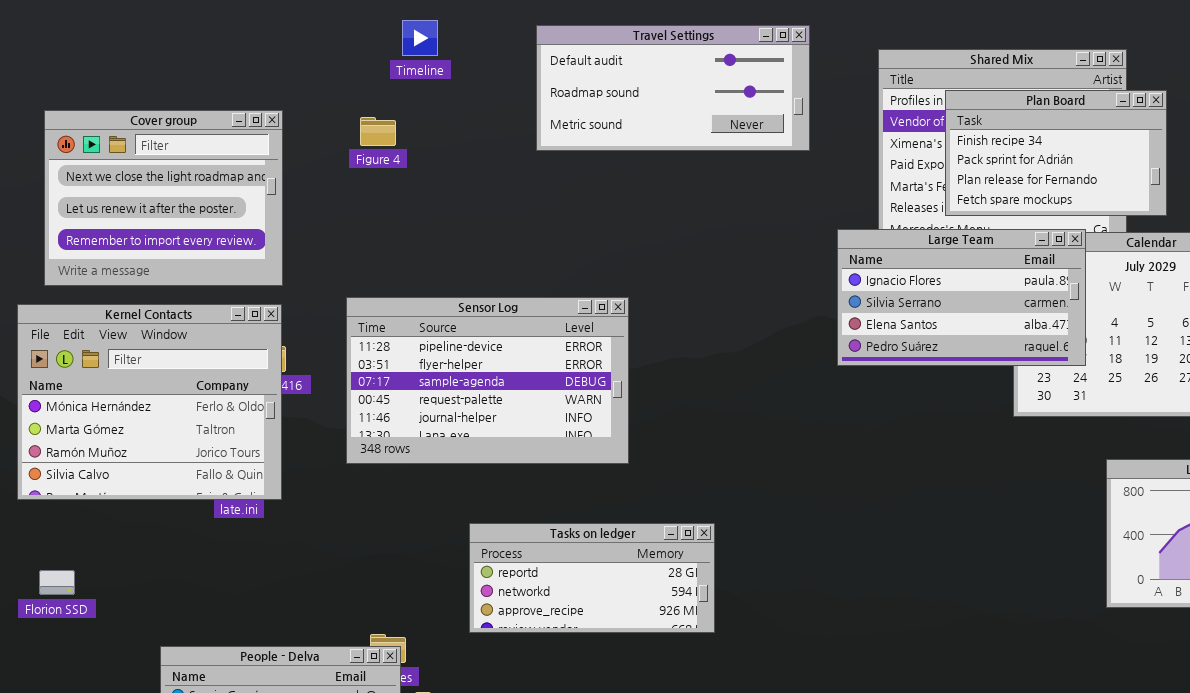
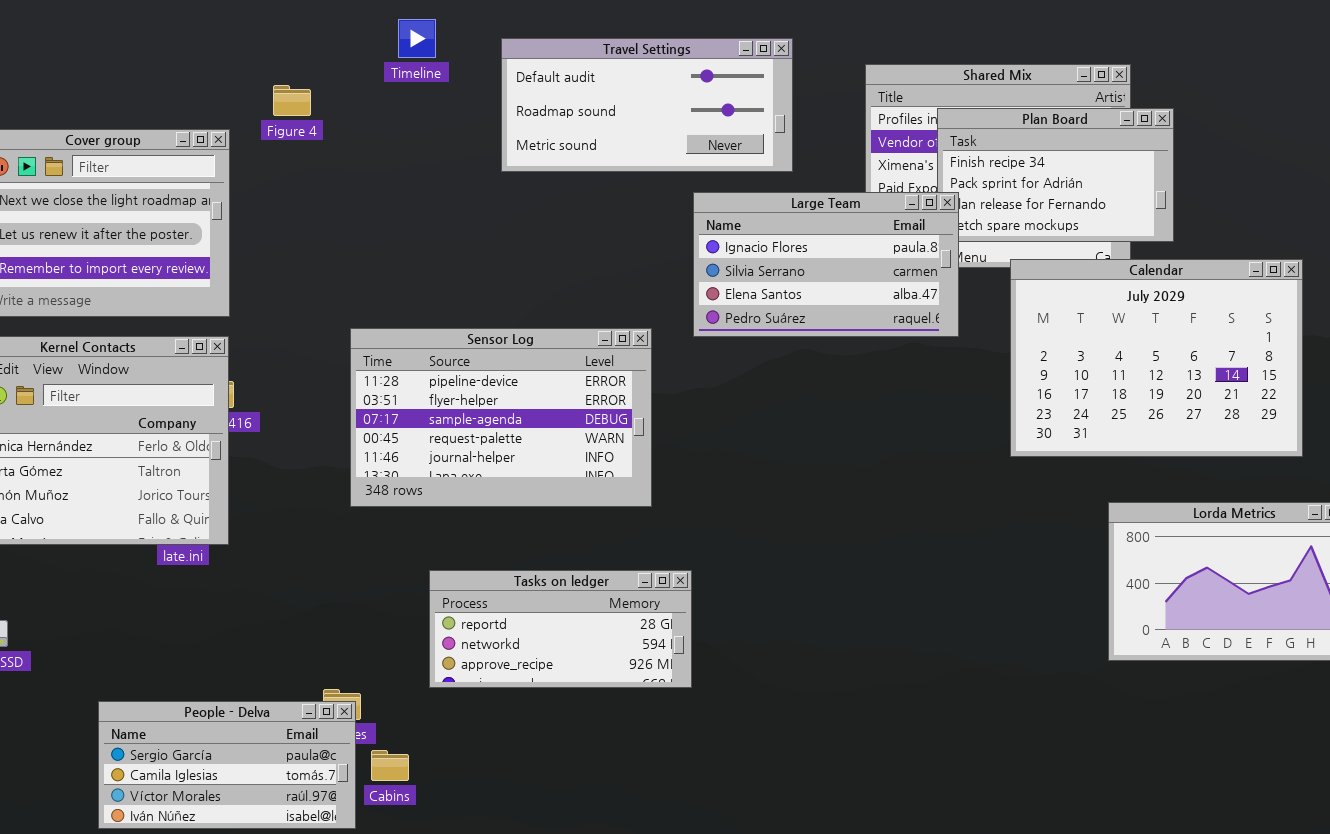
Timeline: [402,20,438,56] -> [398,19,436,58], moved
Figure 4: [360,117,396,146] -> [273,85,311,116], moved
Large Team: [837,229,1086,366] -> [693,192,959,337], moved
Sensor Log: [346,297,629,464] -> [350,328,652,507], moved

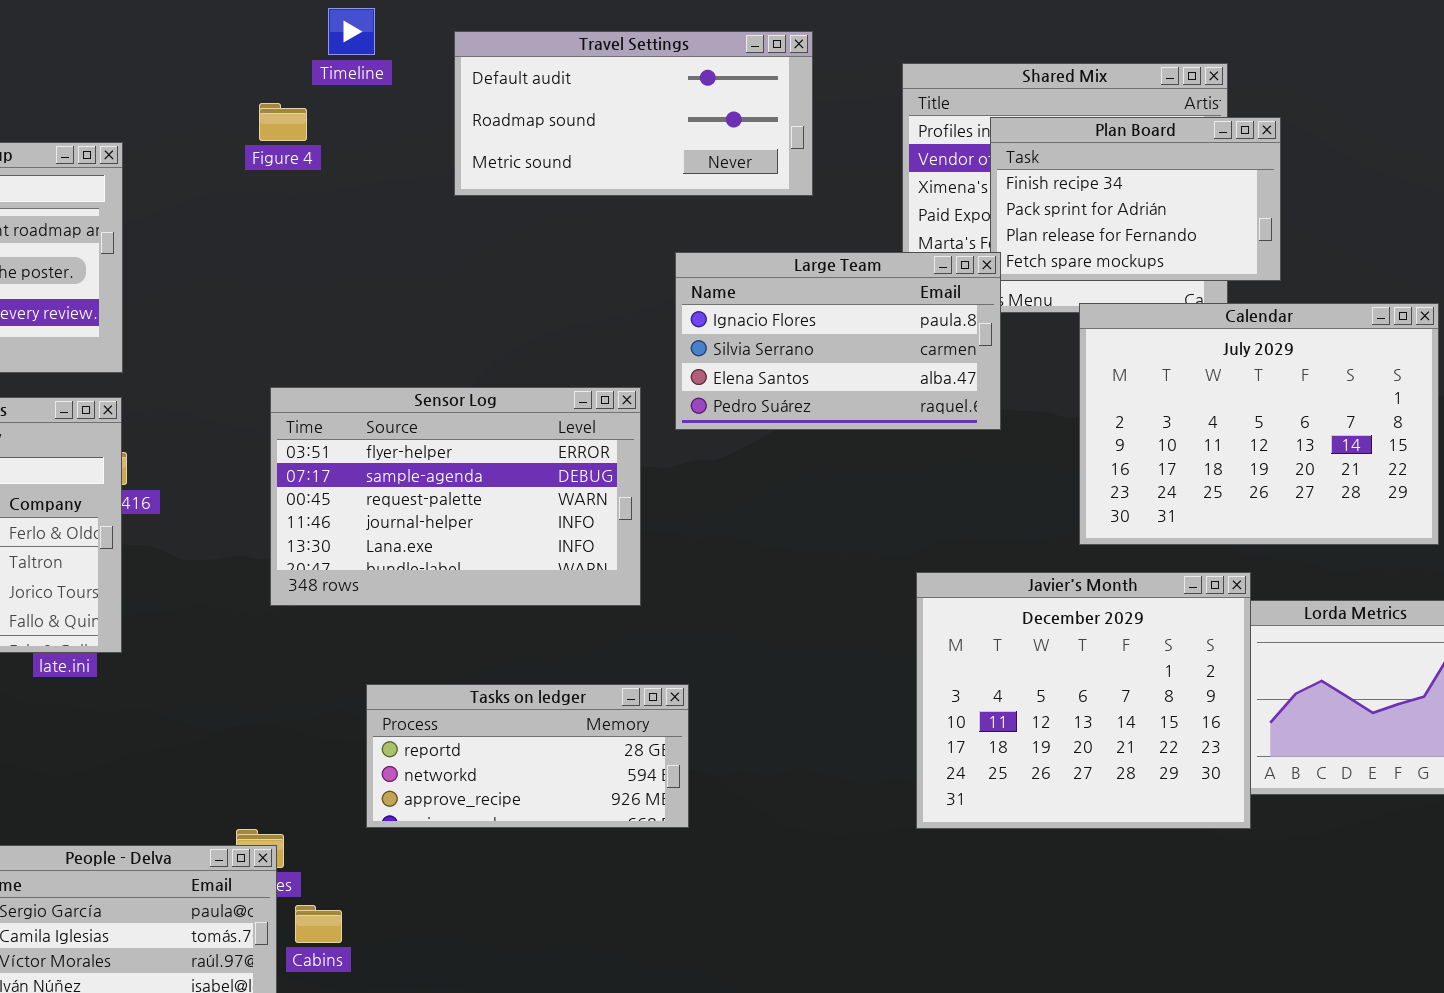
Figure 4: [273,85,311,116] -> [259,103,307,141], moved
Large Team: [693,192,959,337] -> [675,252,1001,430], moved
Sensor Log: [350,328,652,507] -> [270,387,641,606], scrolled down 1 row
Javier's Month: none -> [916,572,1251,829], opened

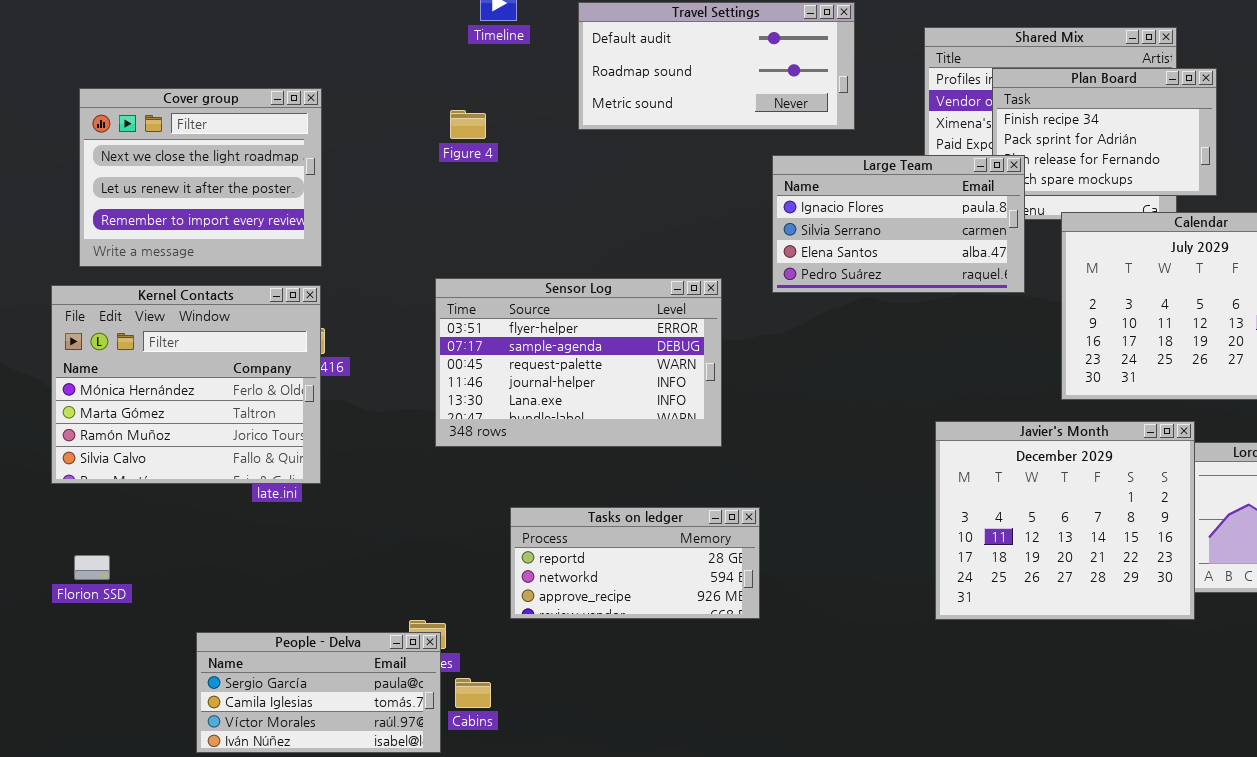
Figure 4: [259,103,307,141] -> [450,110,486,139], moved
Large Team: [675,252,1001,430] -> [772,155,1025,293], moved

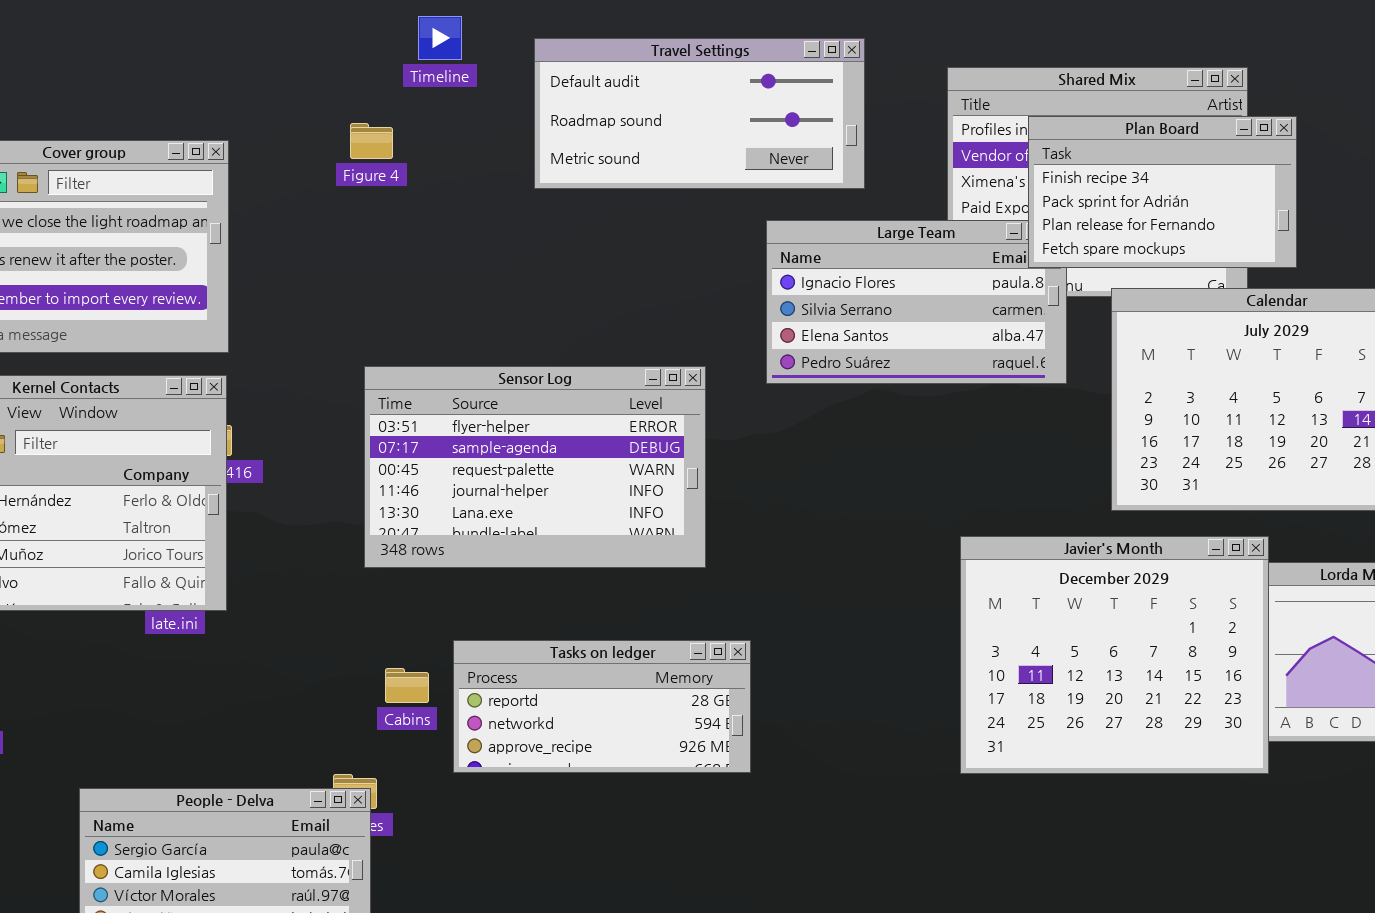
Plan Board: [992,68,1217,196] -> [1028,116,1297,268], raised
Figure 4: [450,110,486,139] -> [350,123,393,159], moved
Cabins: [455,678,491,708] -> [385,668,429,703], moved

